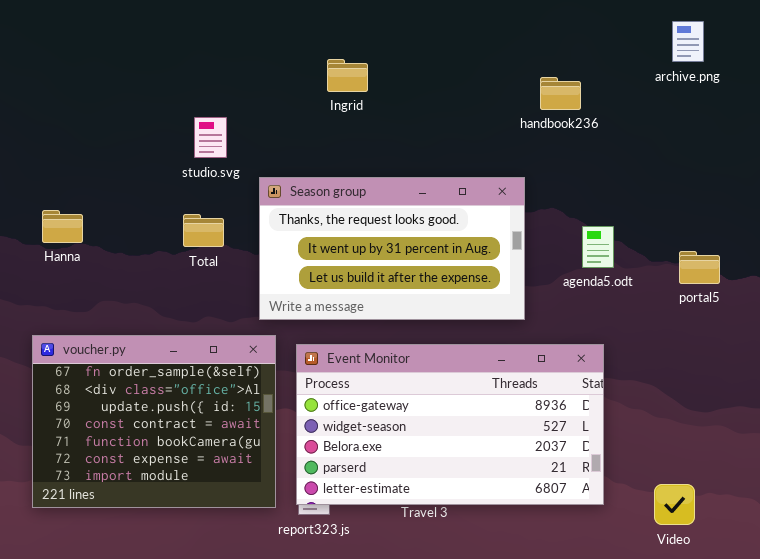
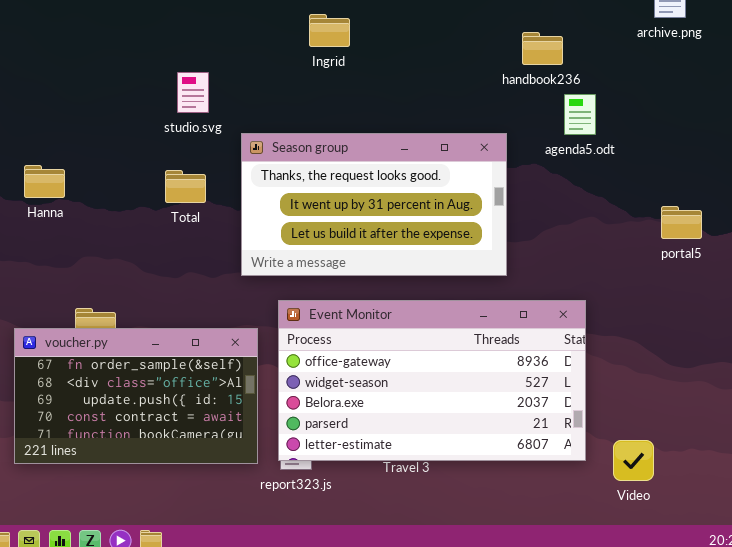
agenda5.odt: [582,226,614,268] -> [564,94,596,135], moved
voucher.py: [32,335,276,508] -> [14,328,258,464], resized
Video: [654,484,695,525] -> [613,440,654,481], moved

